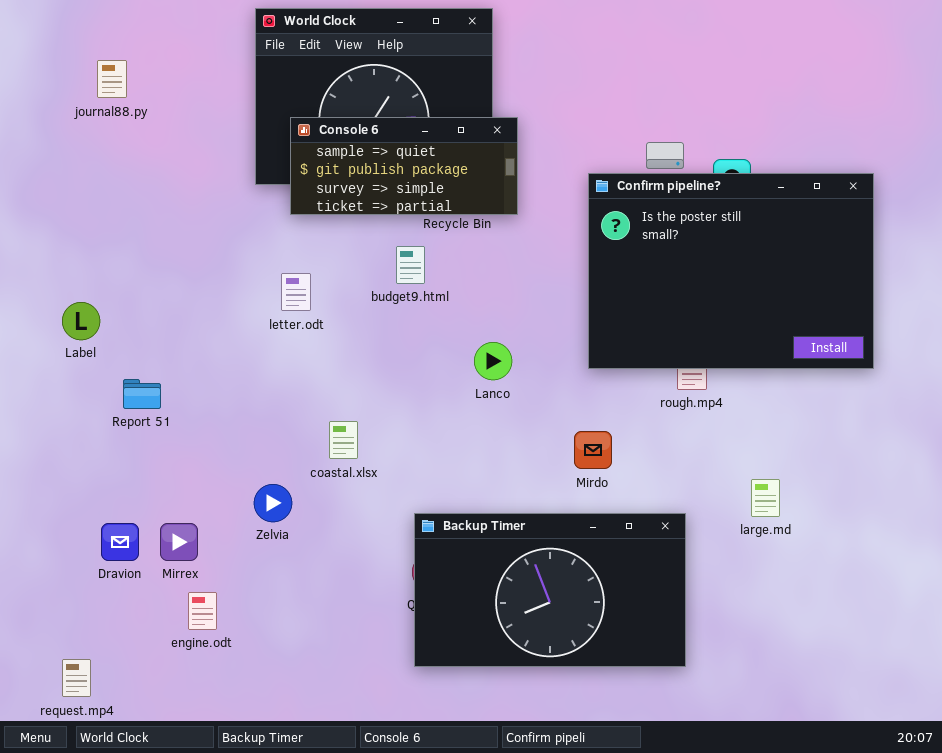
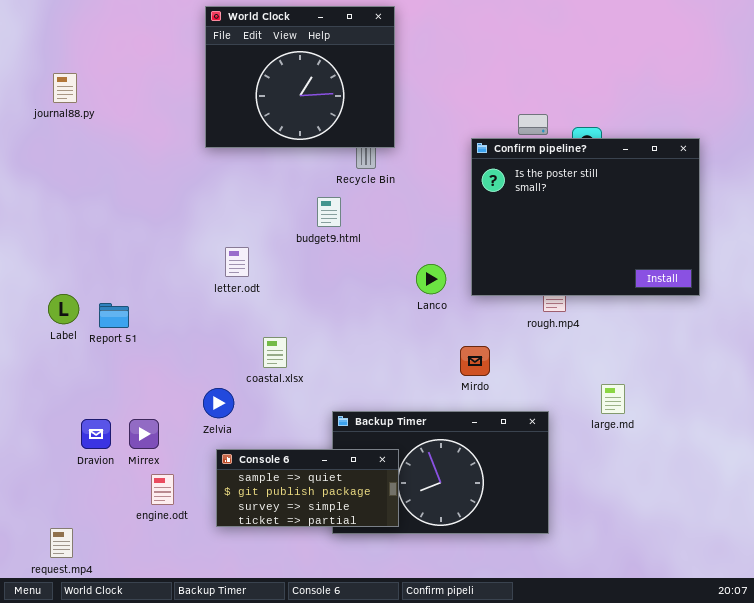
journal88.py: [97,60,127,98] -> [53,73,77,103], moved
Console 6: [290,117,518,215] -> [216,449,399,527], moved
letter.odt: [281,273,311,311] -> [225,247,249,277], moved
Label: [62,302,100,340] -> [48,294,79,324], moved
Lanco: [474,342,512,380] -> [416,264,446,294], moved

